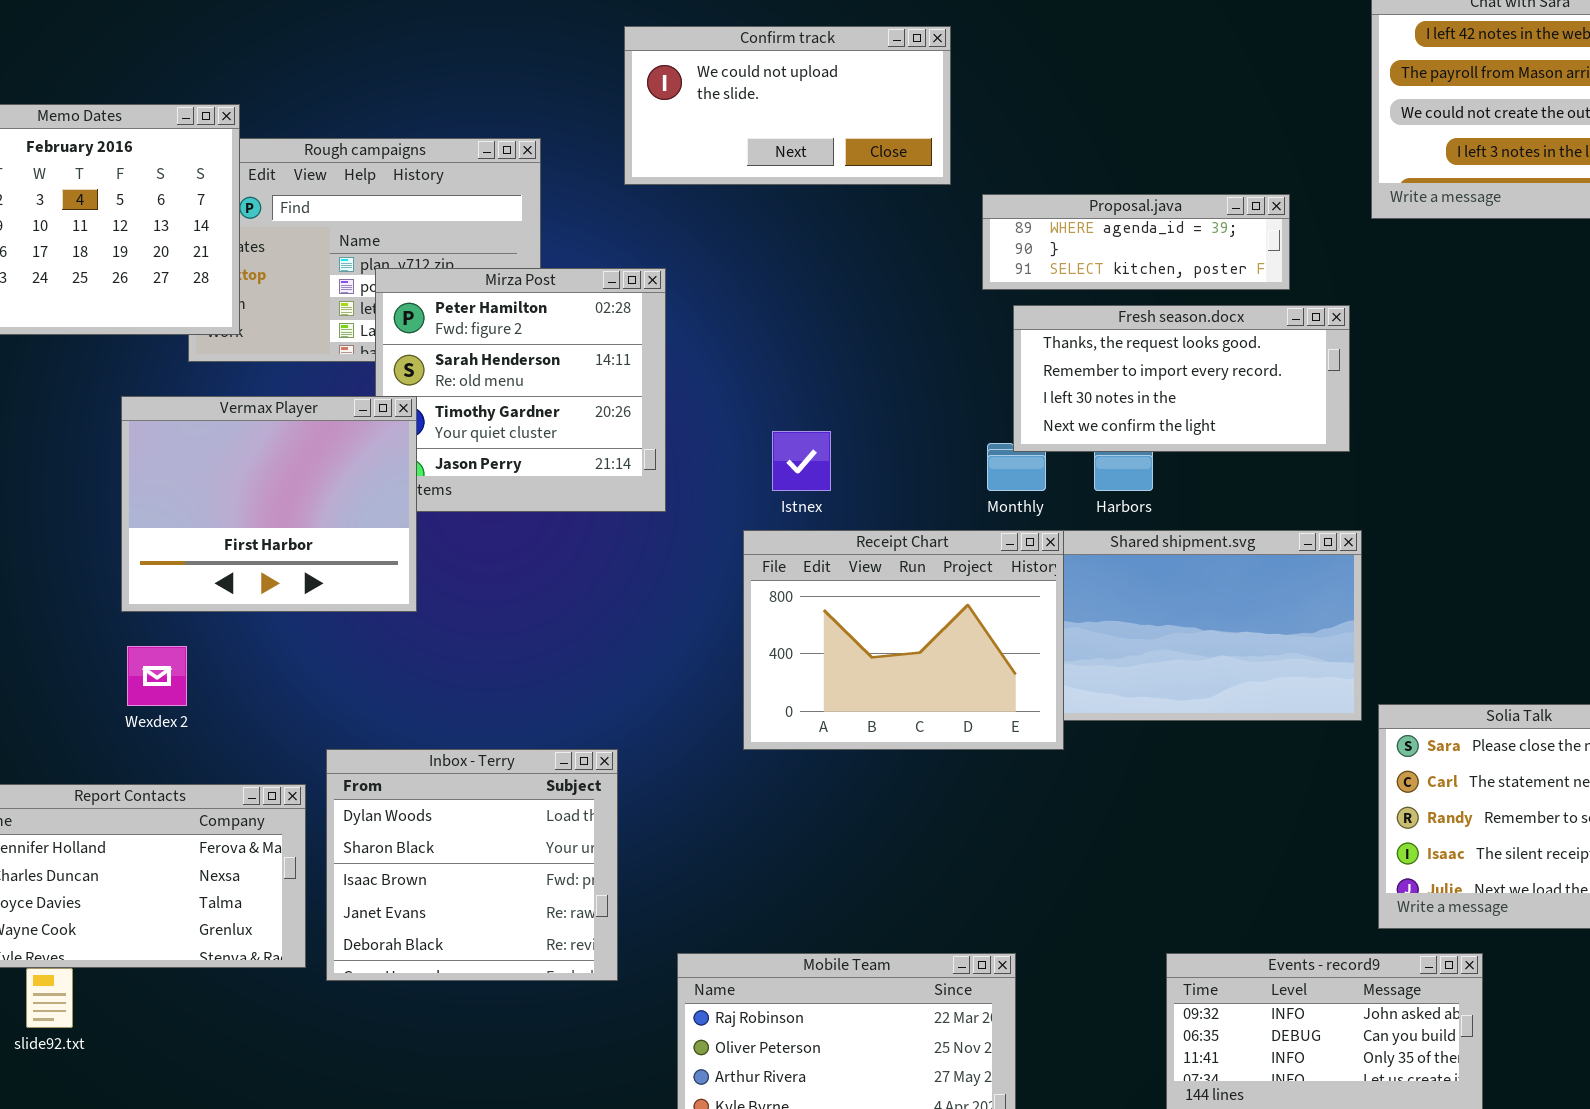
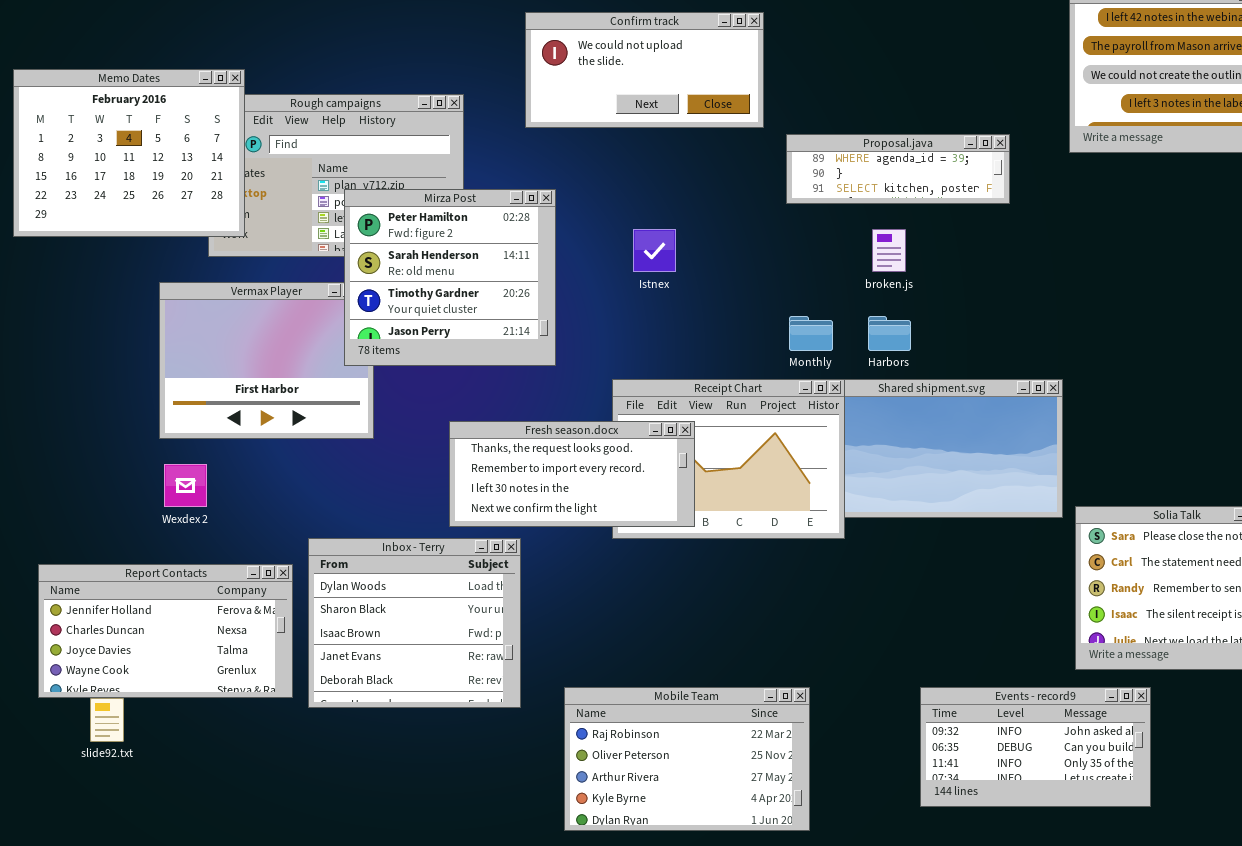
Mirza Post: [375,268,666,512] -> [344,189,556,366], raised
Fresh season.docx: [1013,305,1350,452] -> [449,421,695,527], moved
Istnex: [772,431,831,491] -> [633,229,676,272], moved

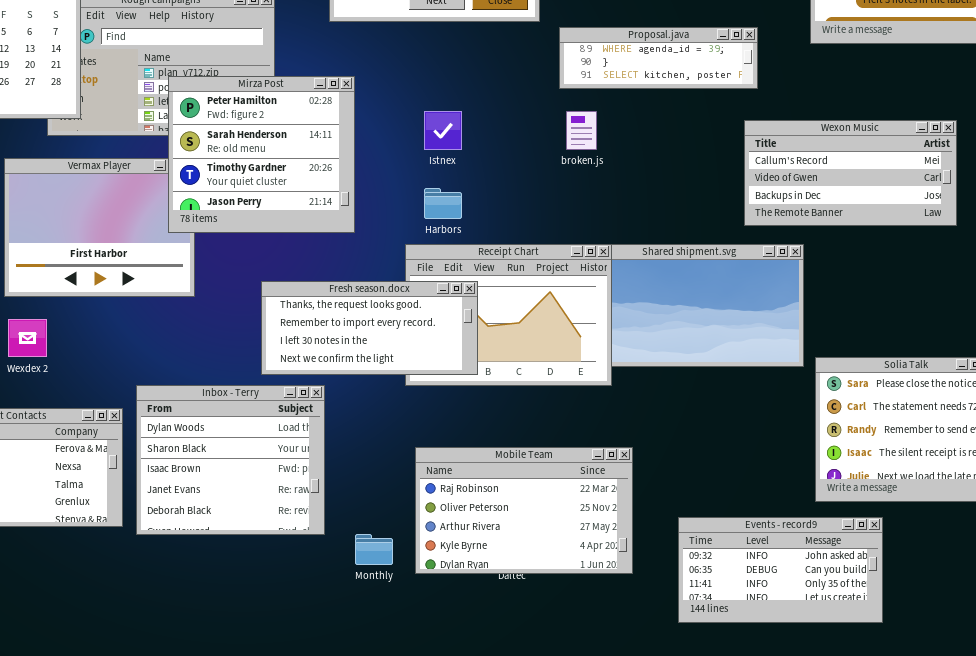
broken.js: [872,229,906,272] -> [566,111,597,150], moved
Wexon Music: none -> [744,120,957,226], opened
Monthly: [789,316,833,351] -> [355,534,393,565], moved
Harbors: [868,316,911,351] -> [424,188,462,219], moved
Mobile Team: [564,687,810,831] -> [415,447,633,574], moved

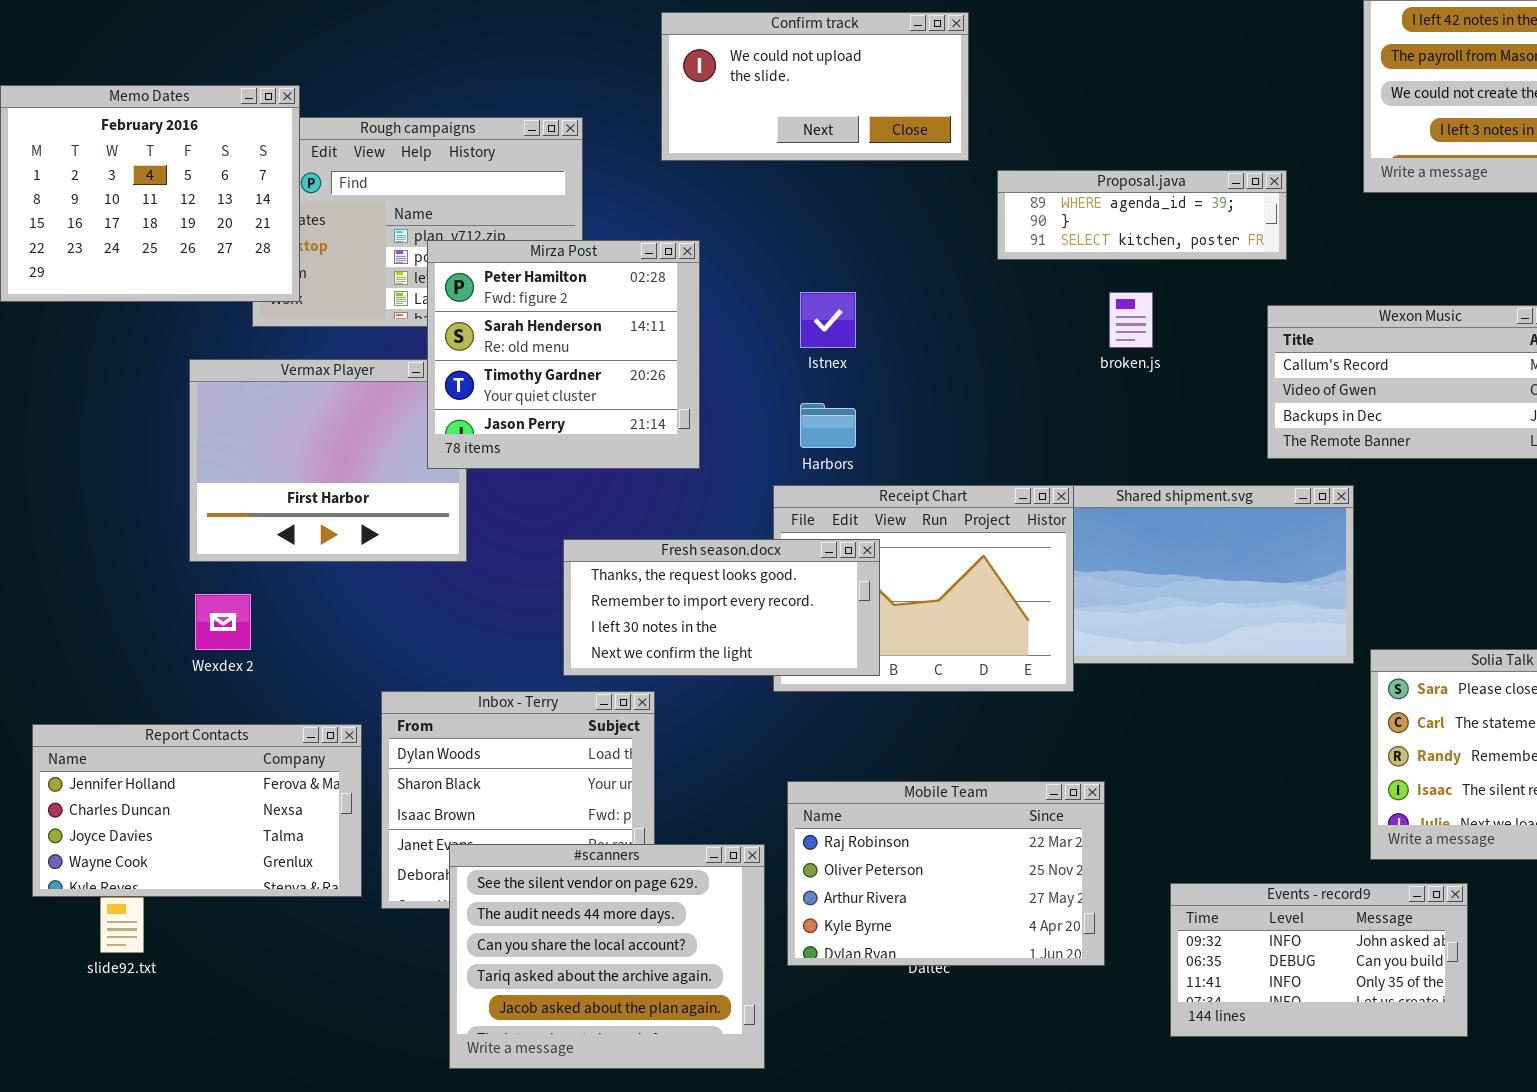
broken.js: [566,111,597,150] -> [1109,292,1153,348], moved
#scanners: none -> [449,844,765,1069], opened

